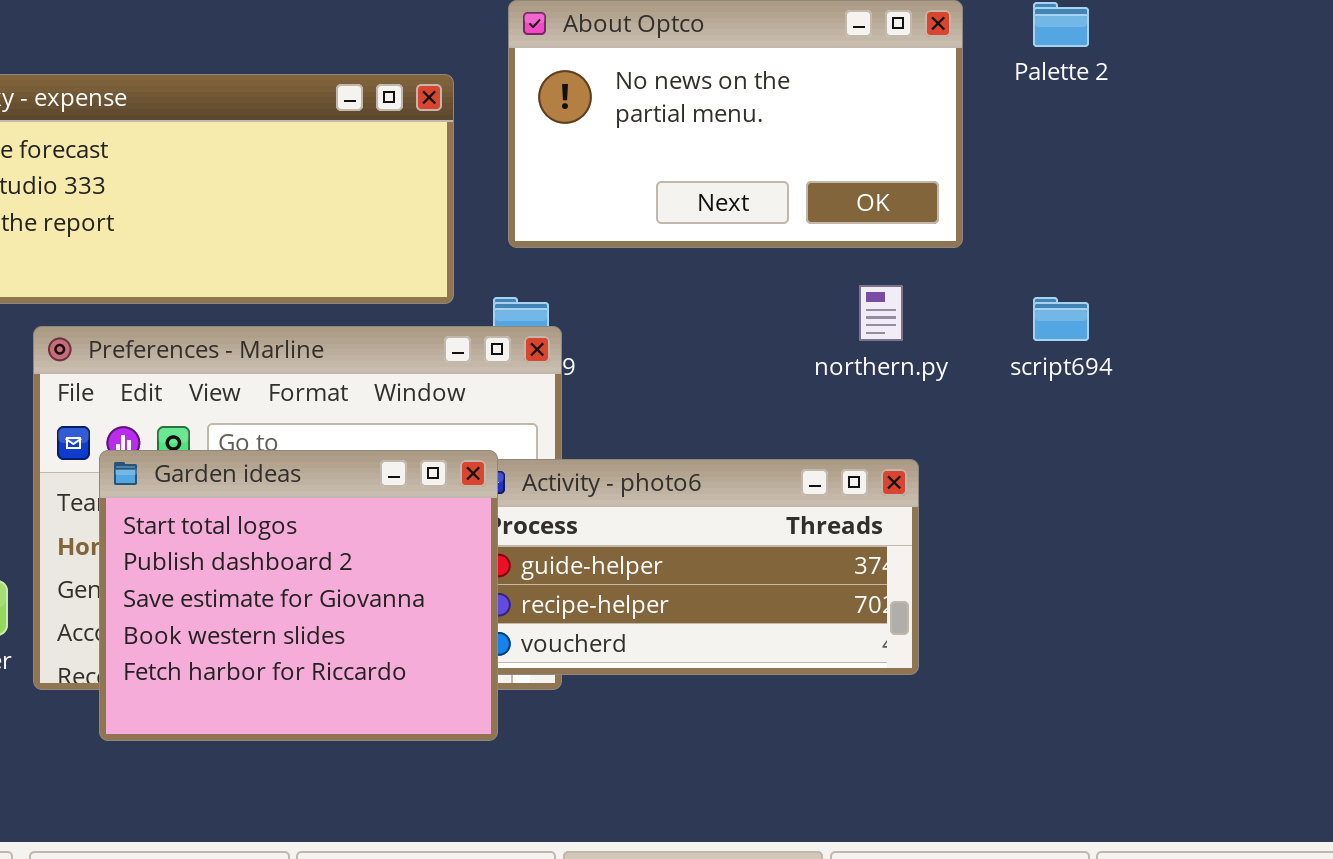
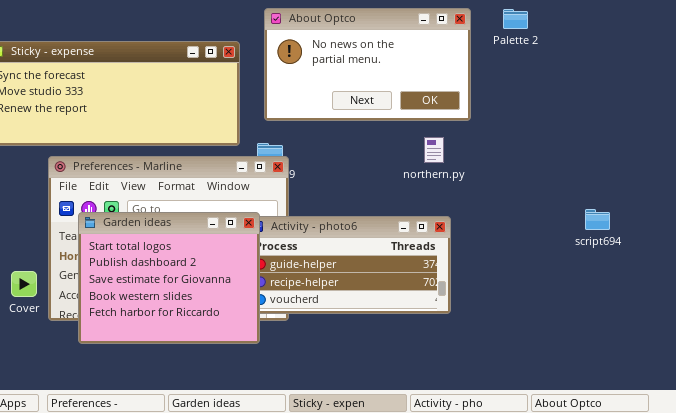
script694: [1033,297,1089,341] -> [585,209,610,230], moved

